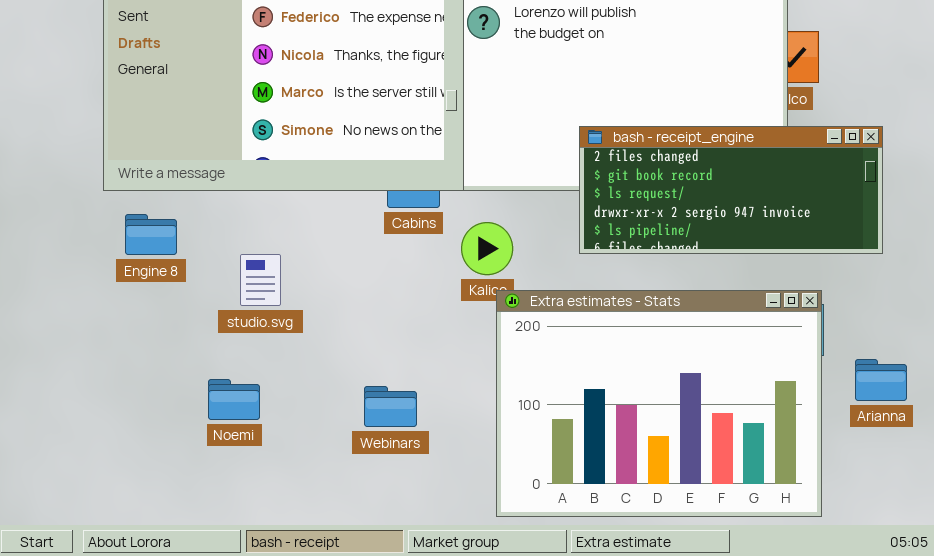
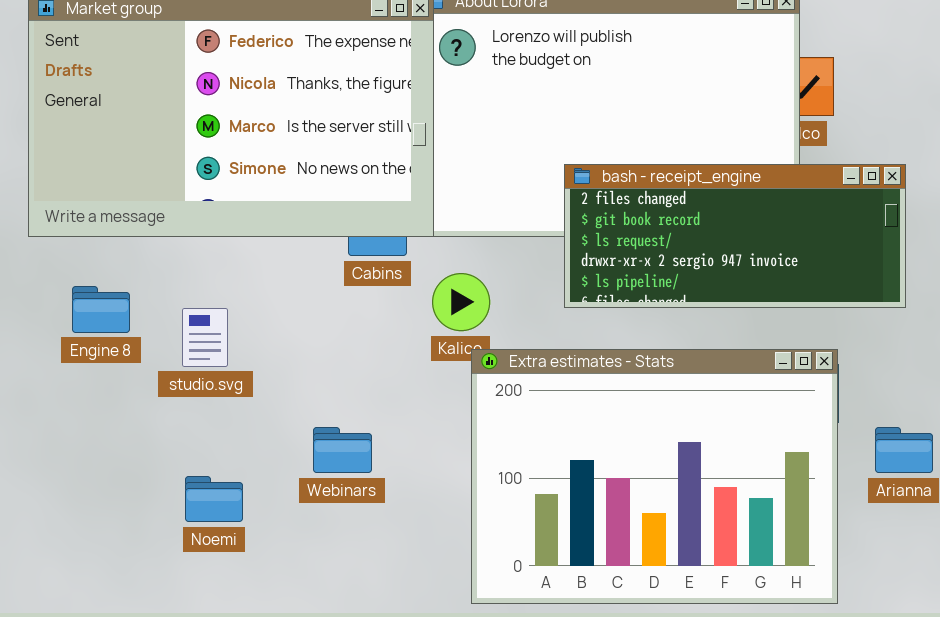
Engine 8: [125,214,177,255] -> [72,286,130,333], moved
Noemi: [208,379,260,420] -> [185,476,243,522], moved
Webinars: [364,386,417,427] -> [313,427,372,473], moved

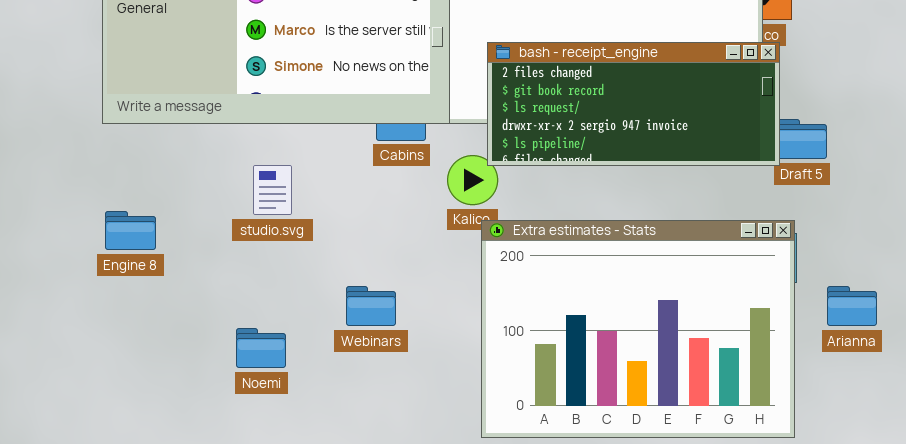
bash - receipt_engine: [564,164,906,308] -> [487,42,780,166], moved
Engine 8: [72,286,130,333] -> [105,211,156,250], moved
studio.svg: [182,308,228,367] -> [253,165,292,215], moved

